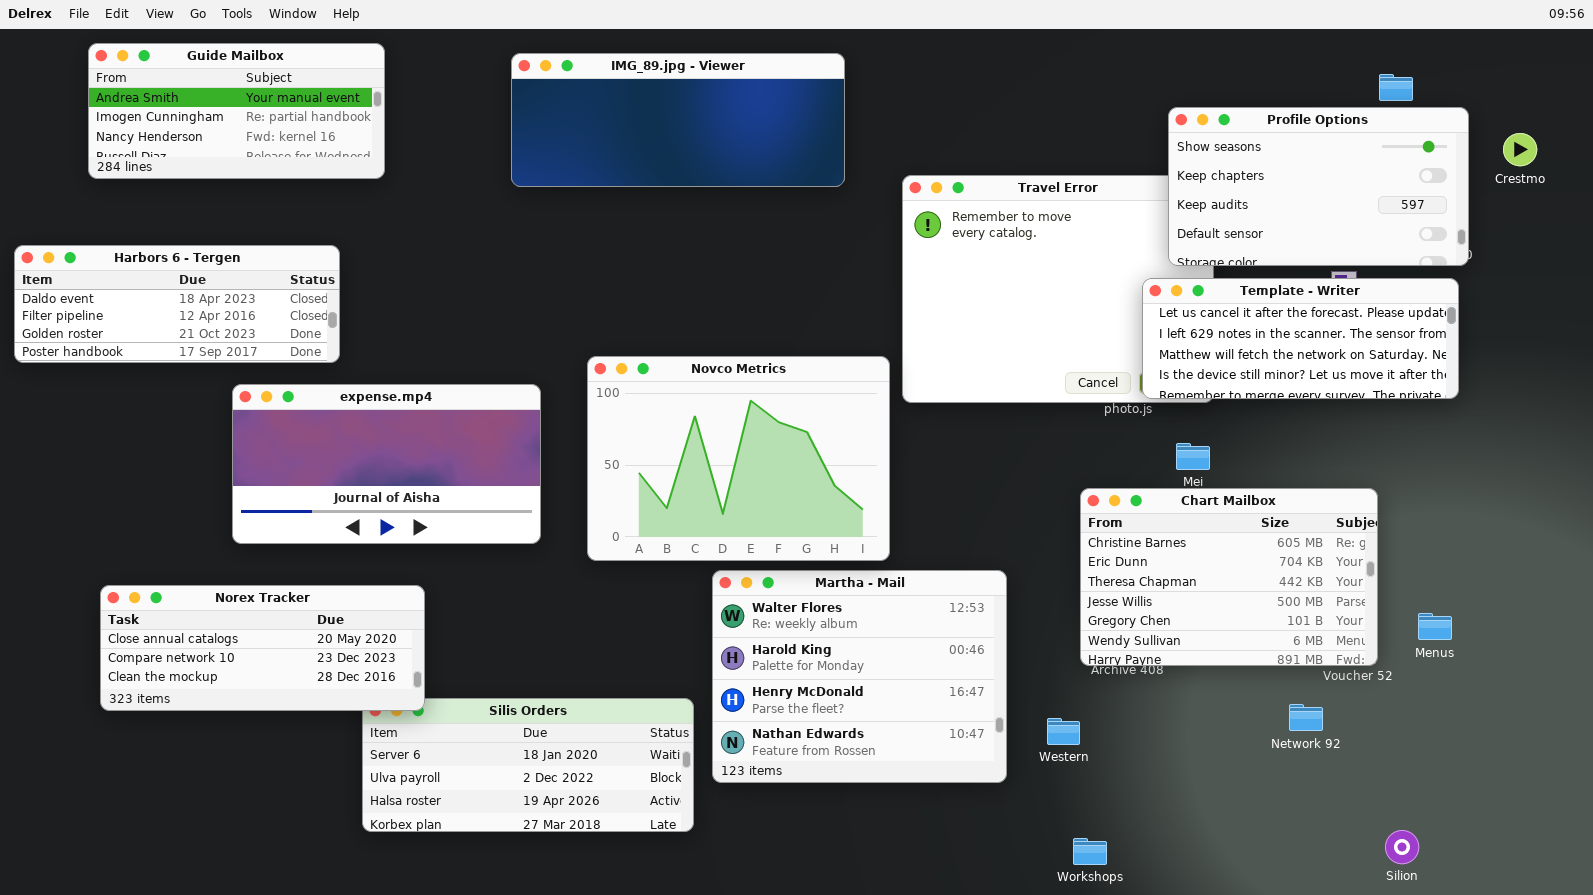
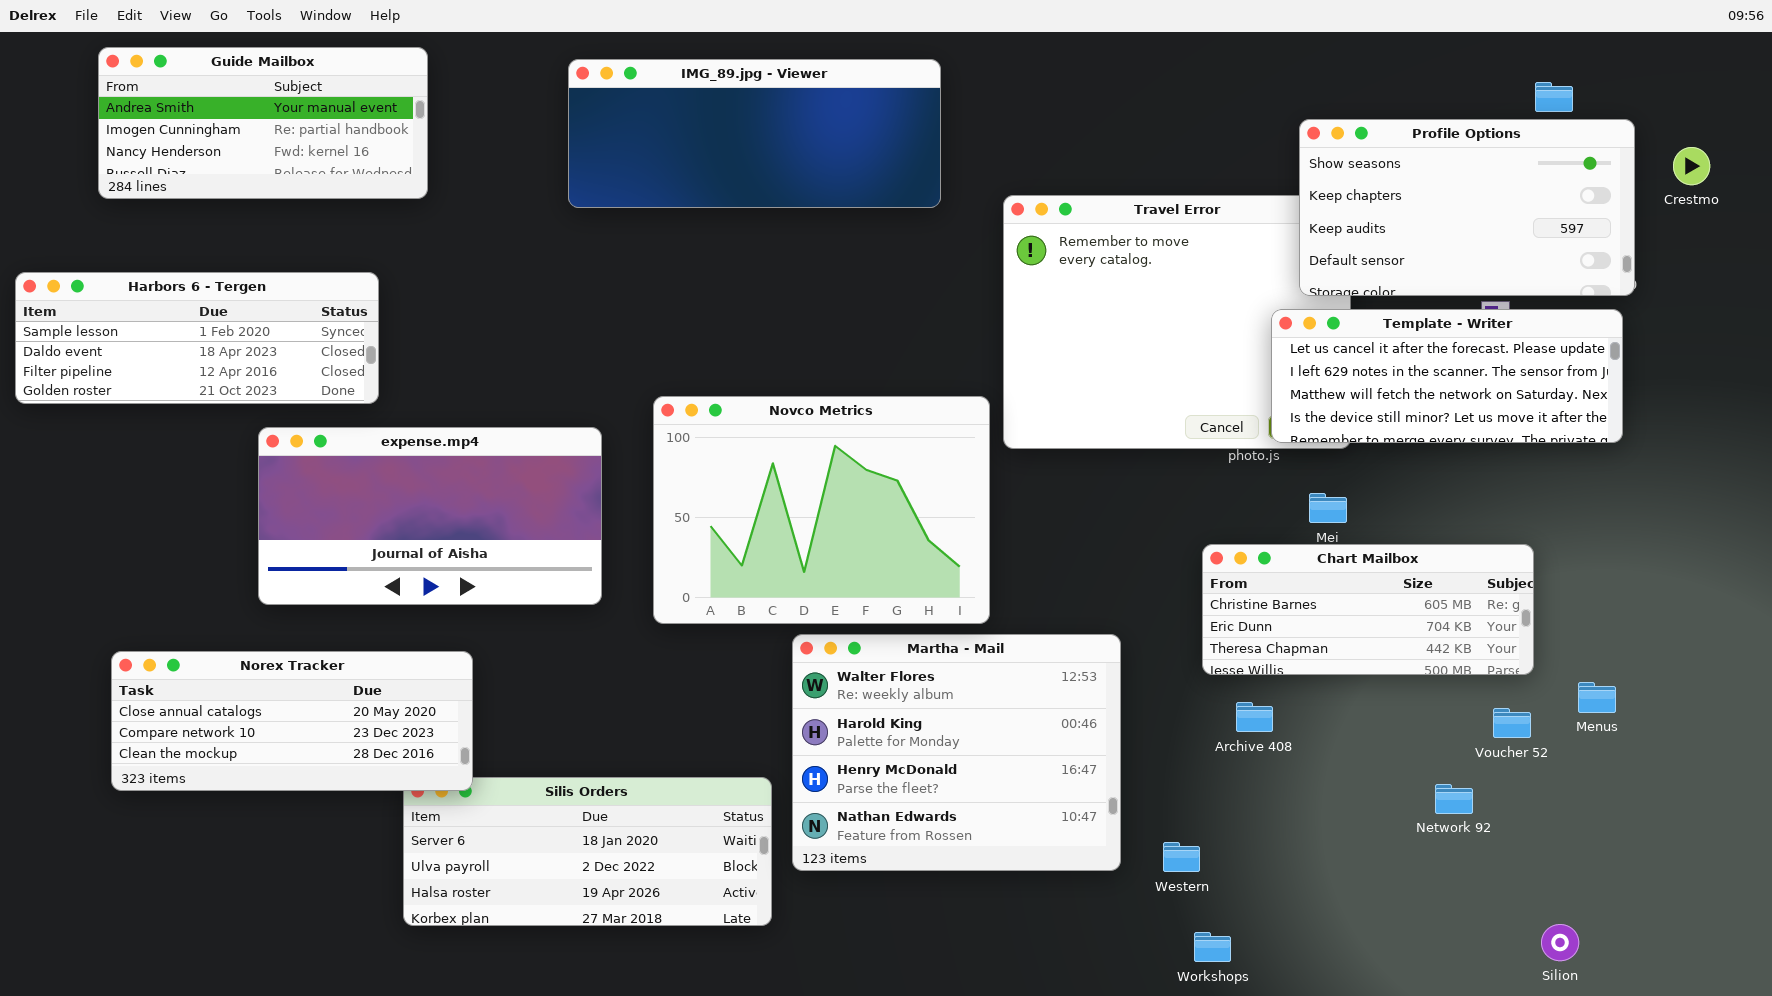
Harbors 6 - Tergen: [14,245,340,363] -> [15,272,379,404], scrolled up 1 row
Chart Mailbox: [1080,488,1378,666] -> [1202,544,1534,675], resized
Western: [1047,718,1080,745] -> [1163,842,1200,872], moved

